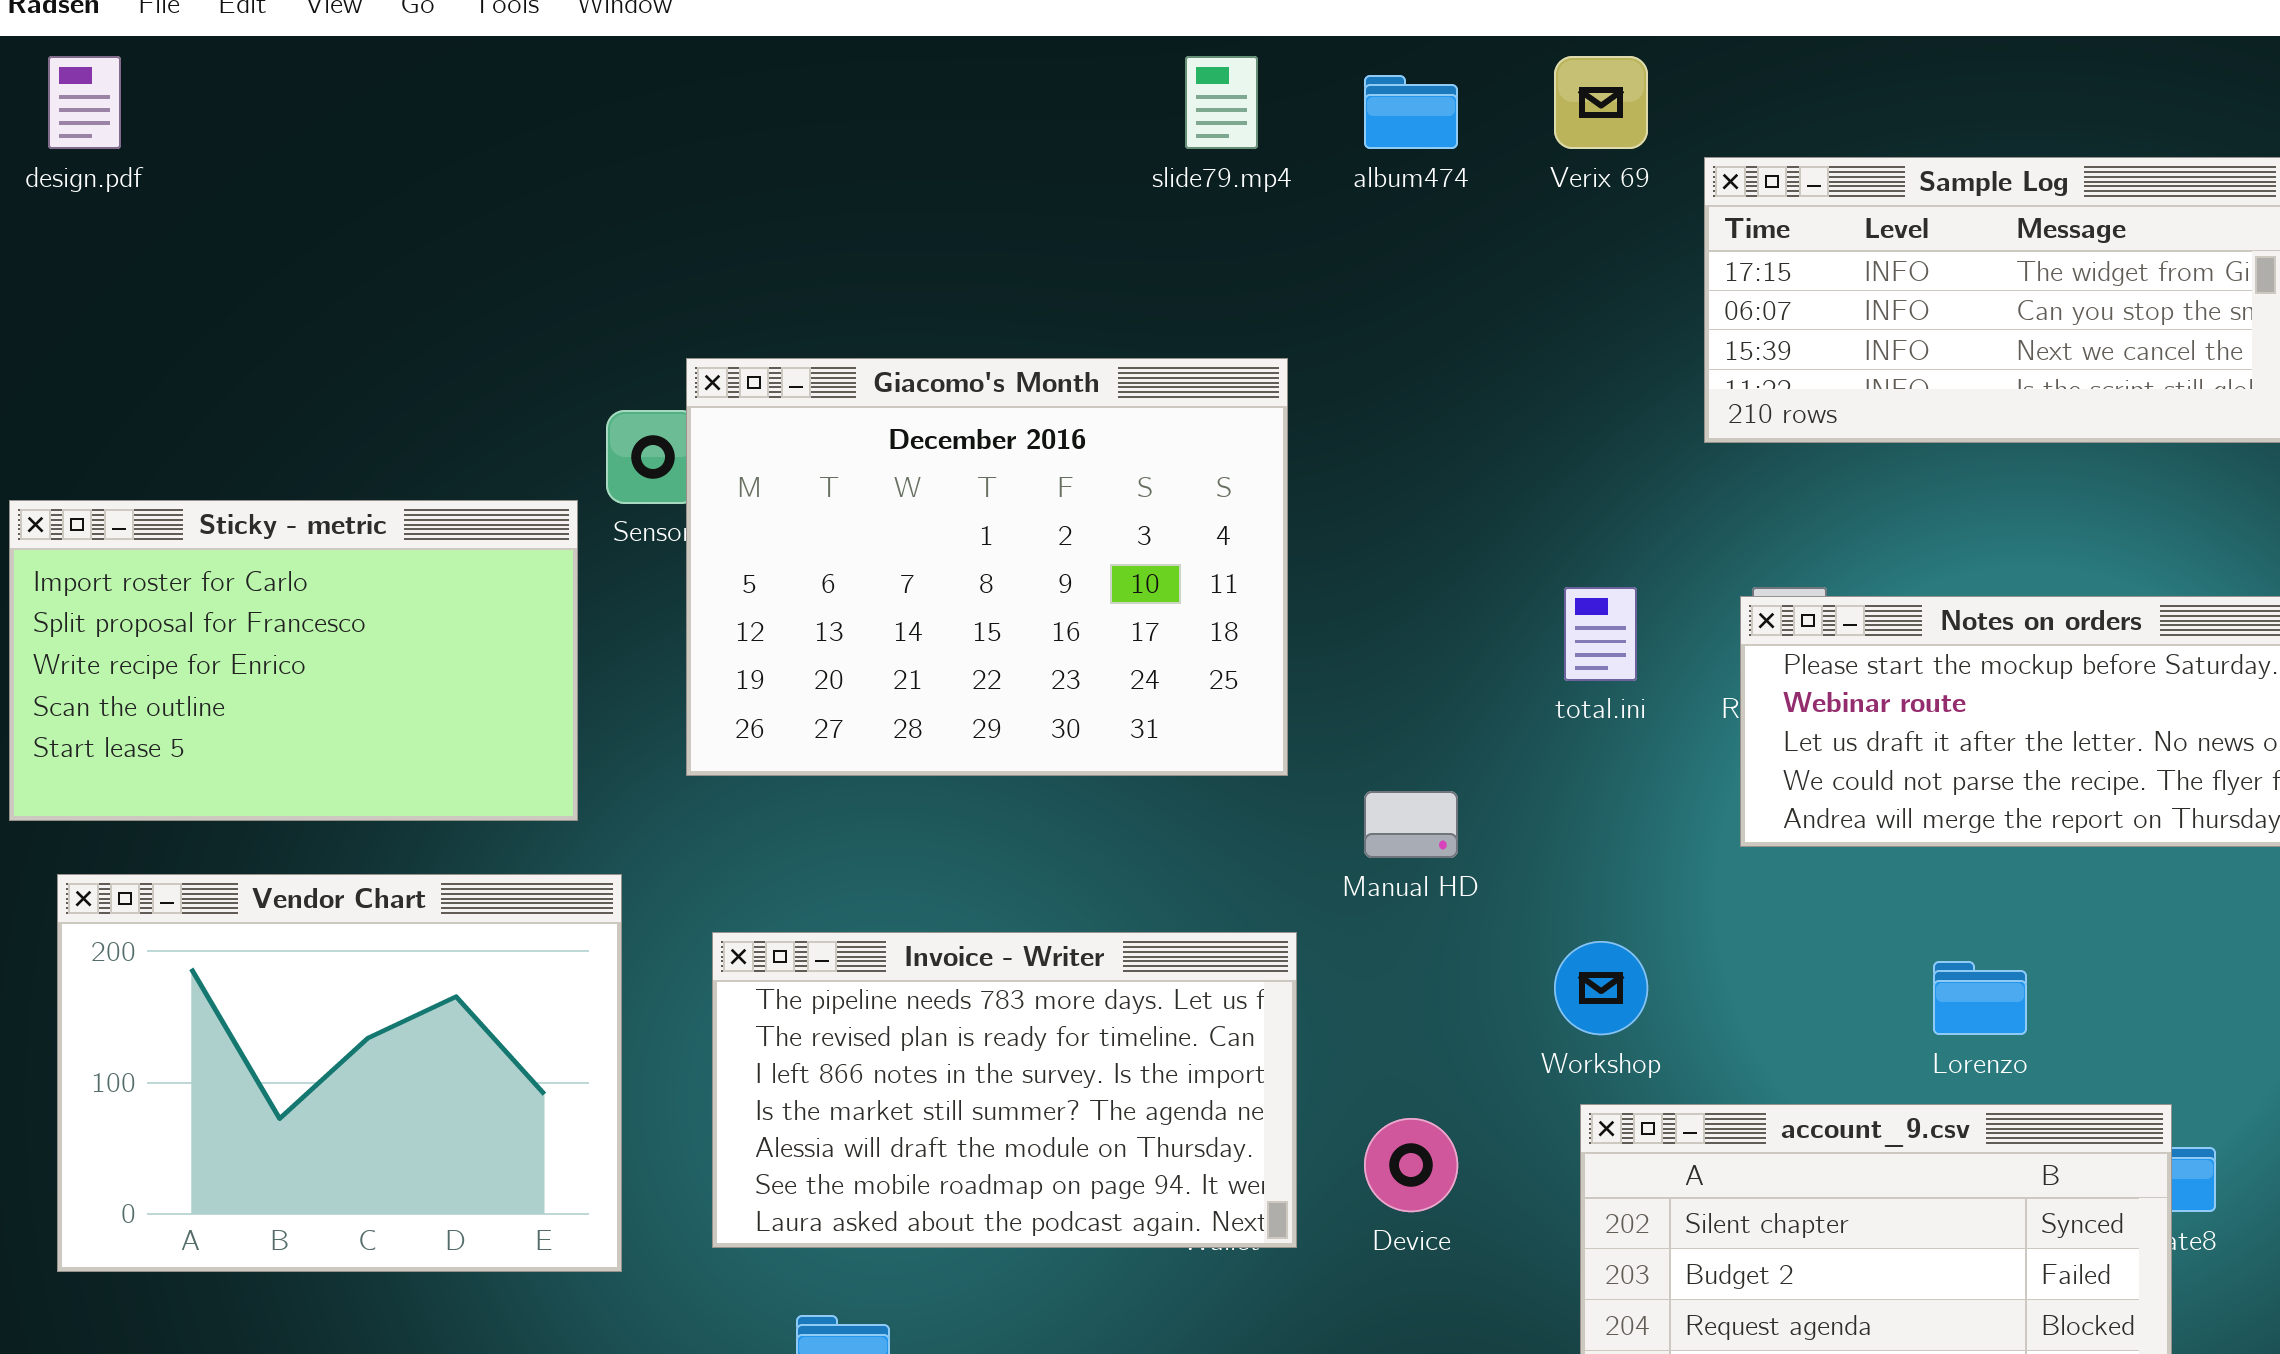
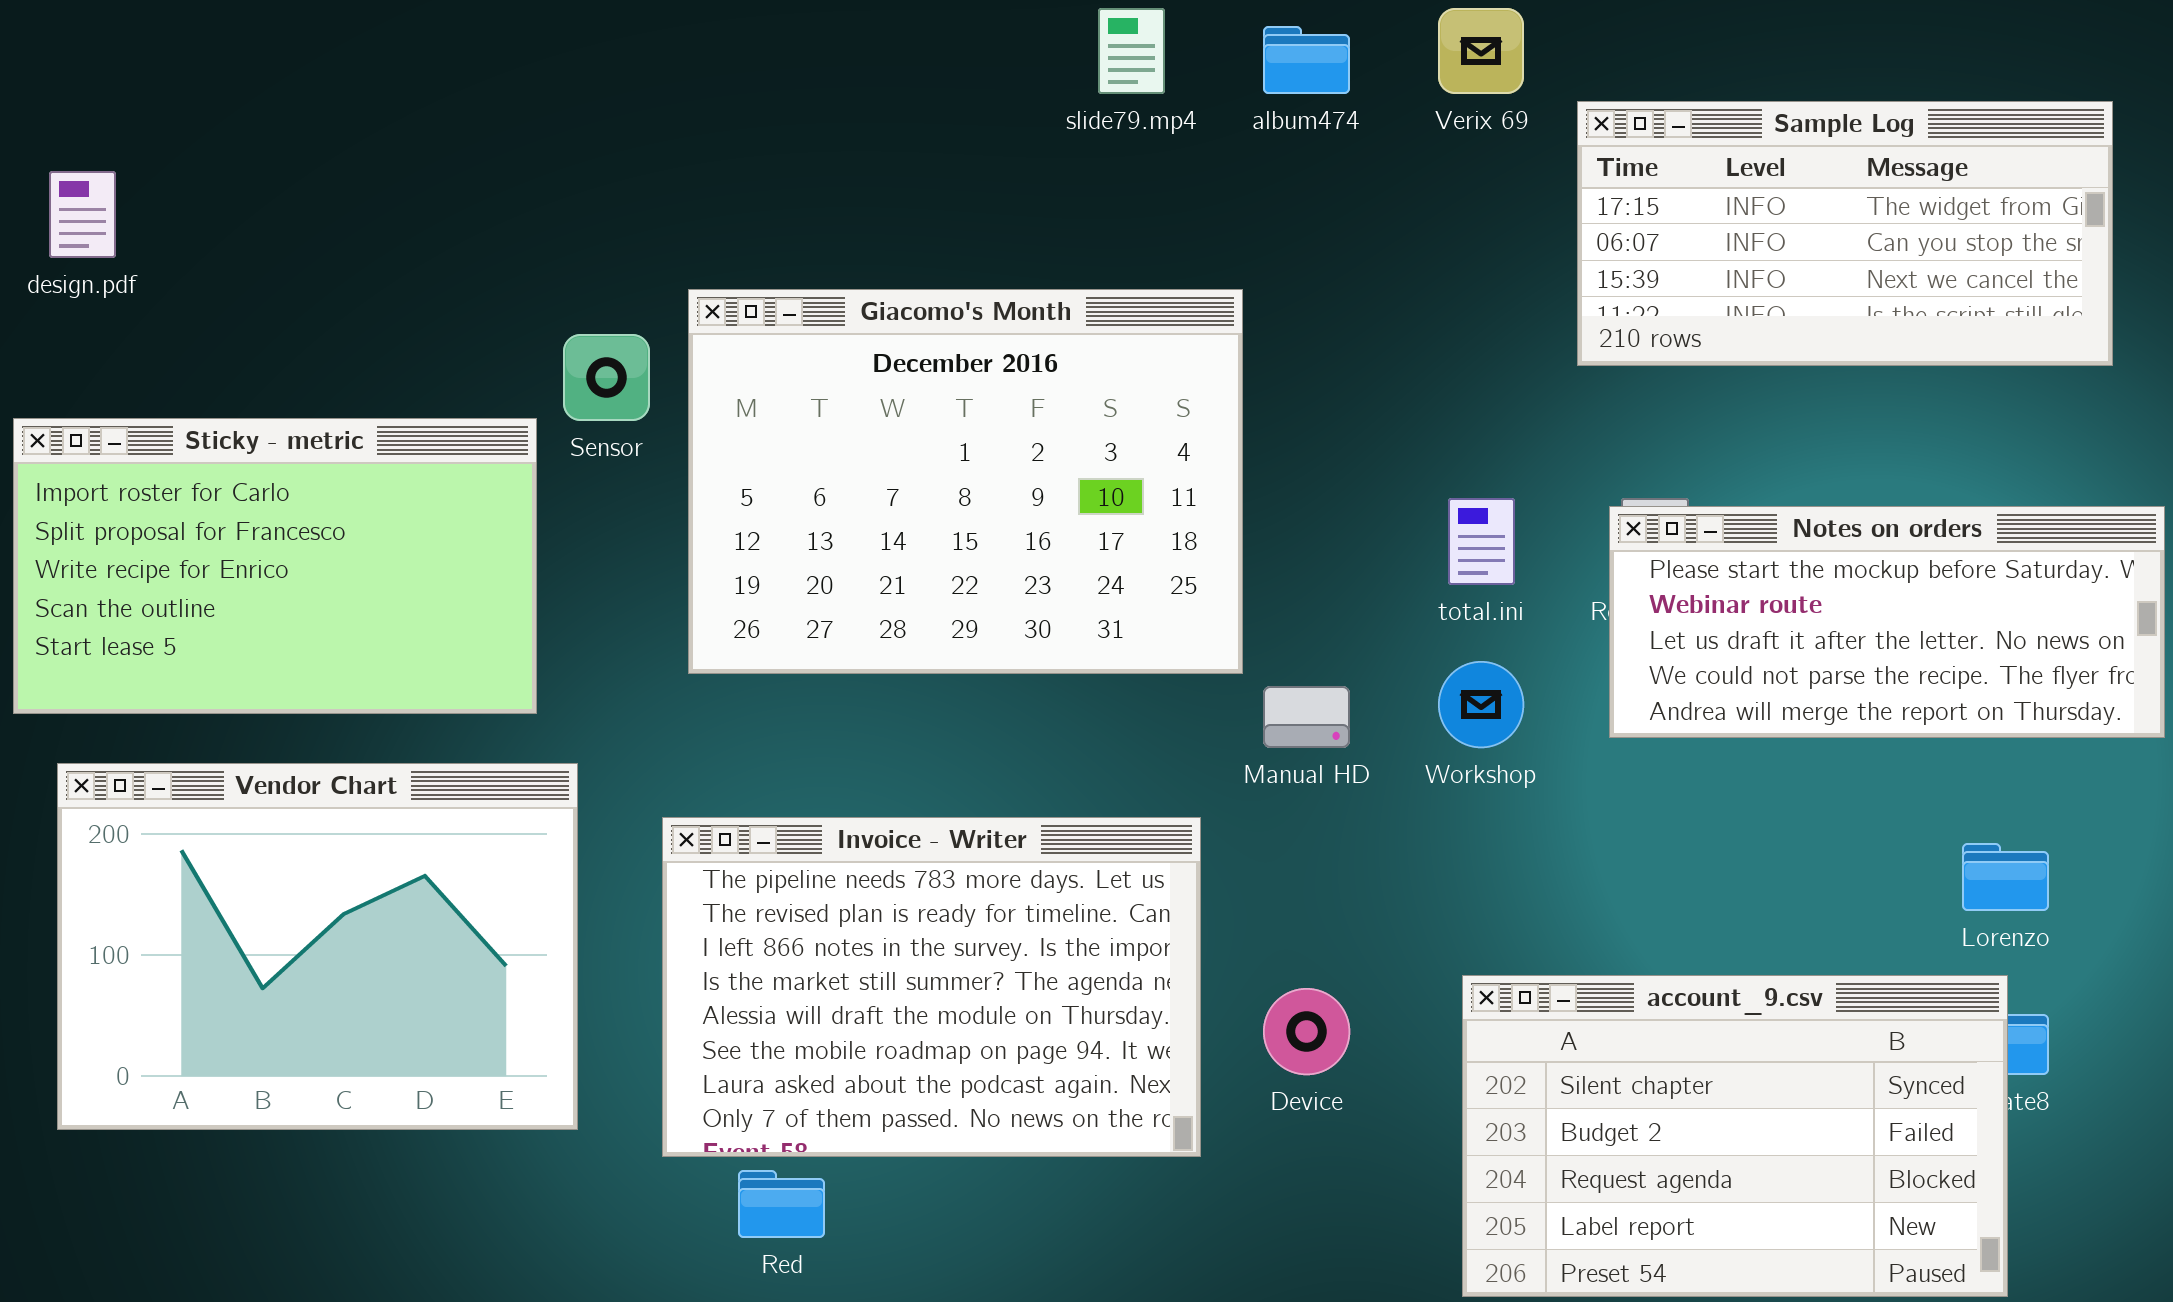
design.pdf: [48,56,121,149] -> [49,171,116,258], moved
Giacomo's Month: [686,358,1288,776] -> [688,289,1243,674], moved
Invoice - Writer: [712,932,1297,1248] -> [662,817,1201,1157], resized
Workshop: [1554,941,1648,1035] -> [1438,661,1524,748], moved
Lorenzo: [1933,961,2027,1035] -> [1962,843,2049,911], moved

